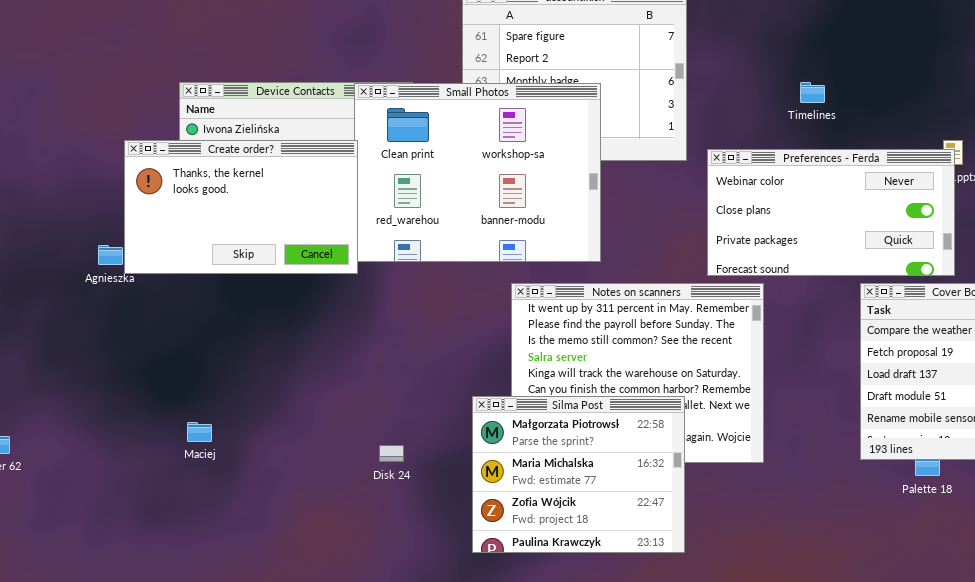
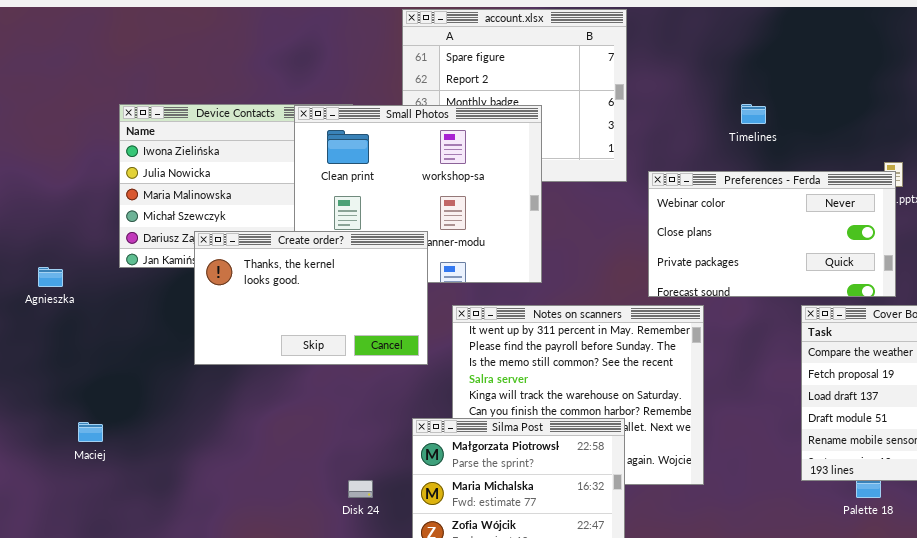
Create order?: [124,140,358,274] -> [194,231,428,365], moved
Maciej: [187,422,212,442] -> [78,422,103,442], moved
Disk 24: [379,445,404,462] -> [348,480,373,498], moved

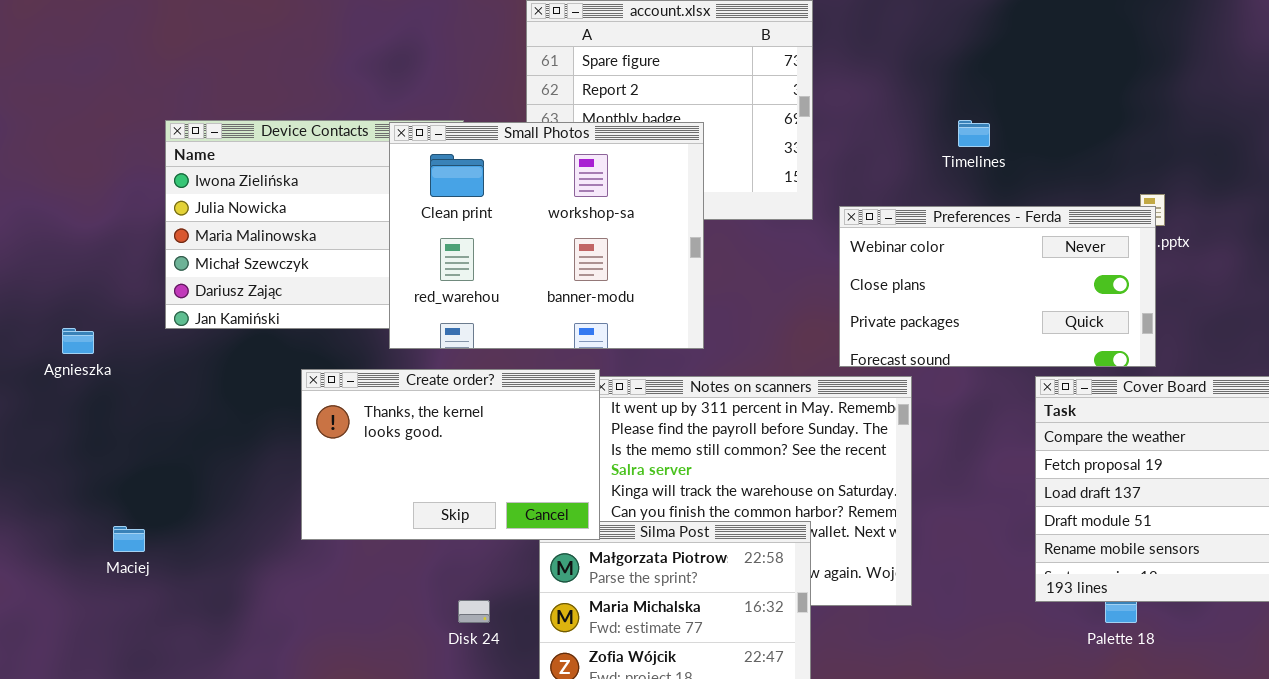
Create order?: [194,231,428,365] -> [301,369,600,540], moved

